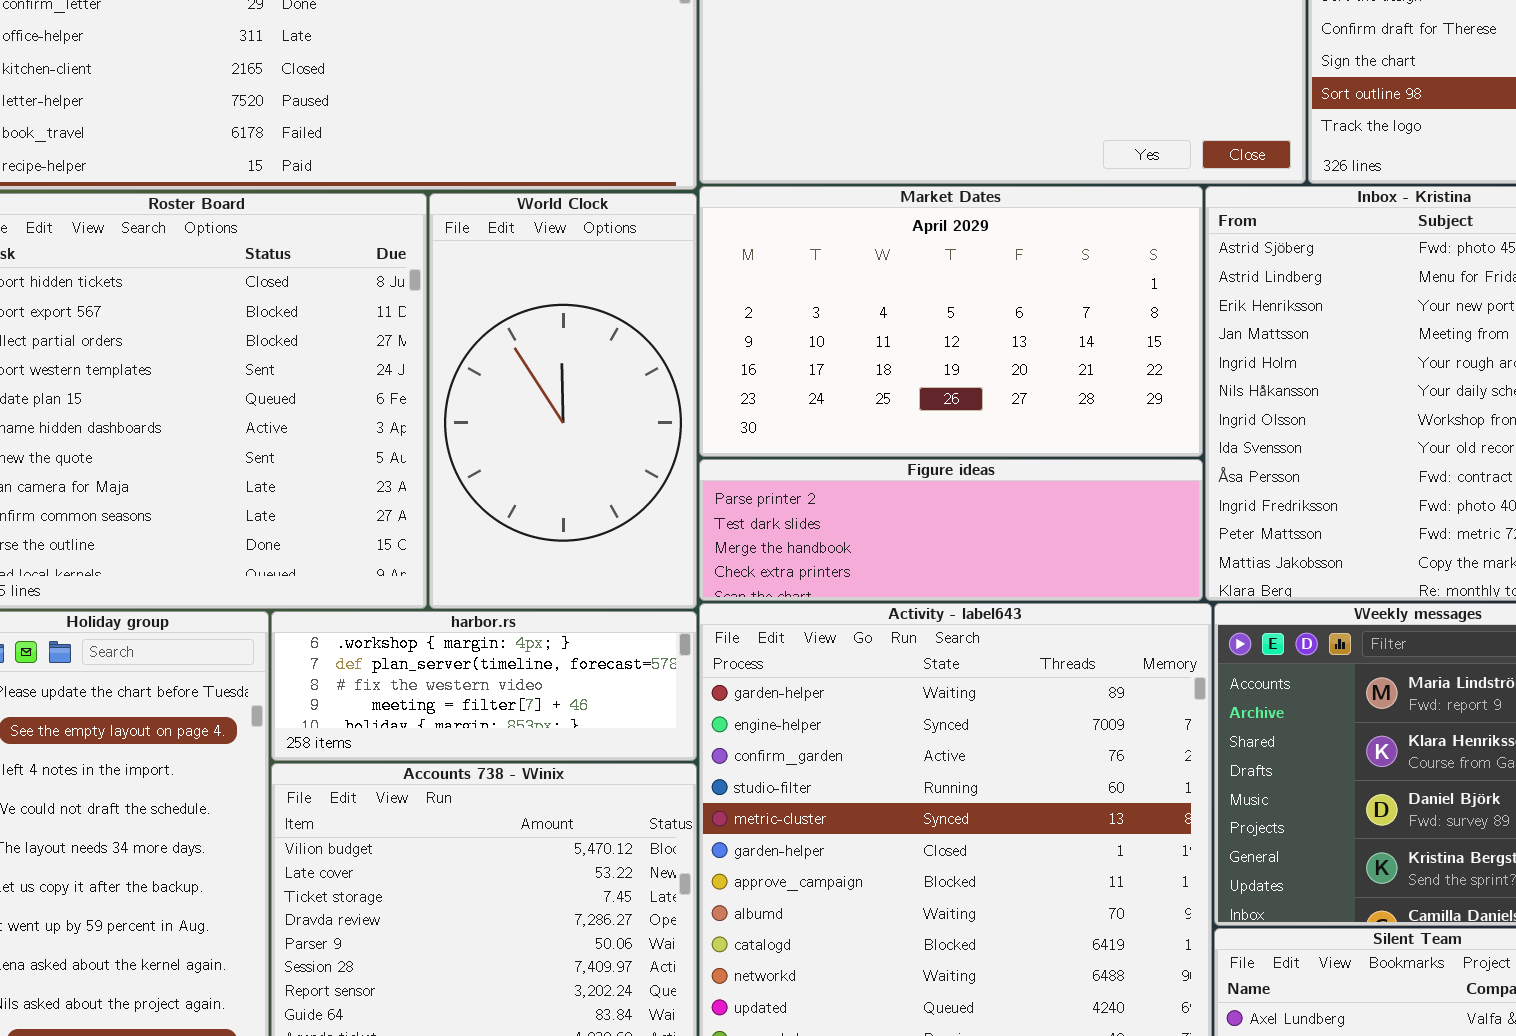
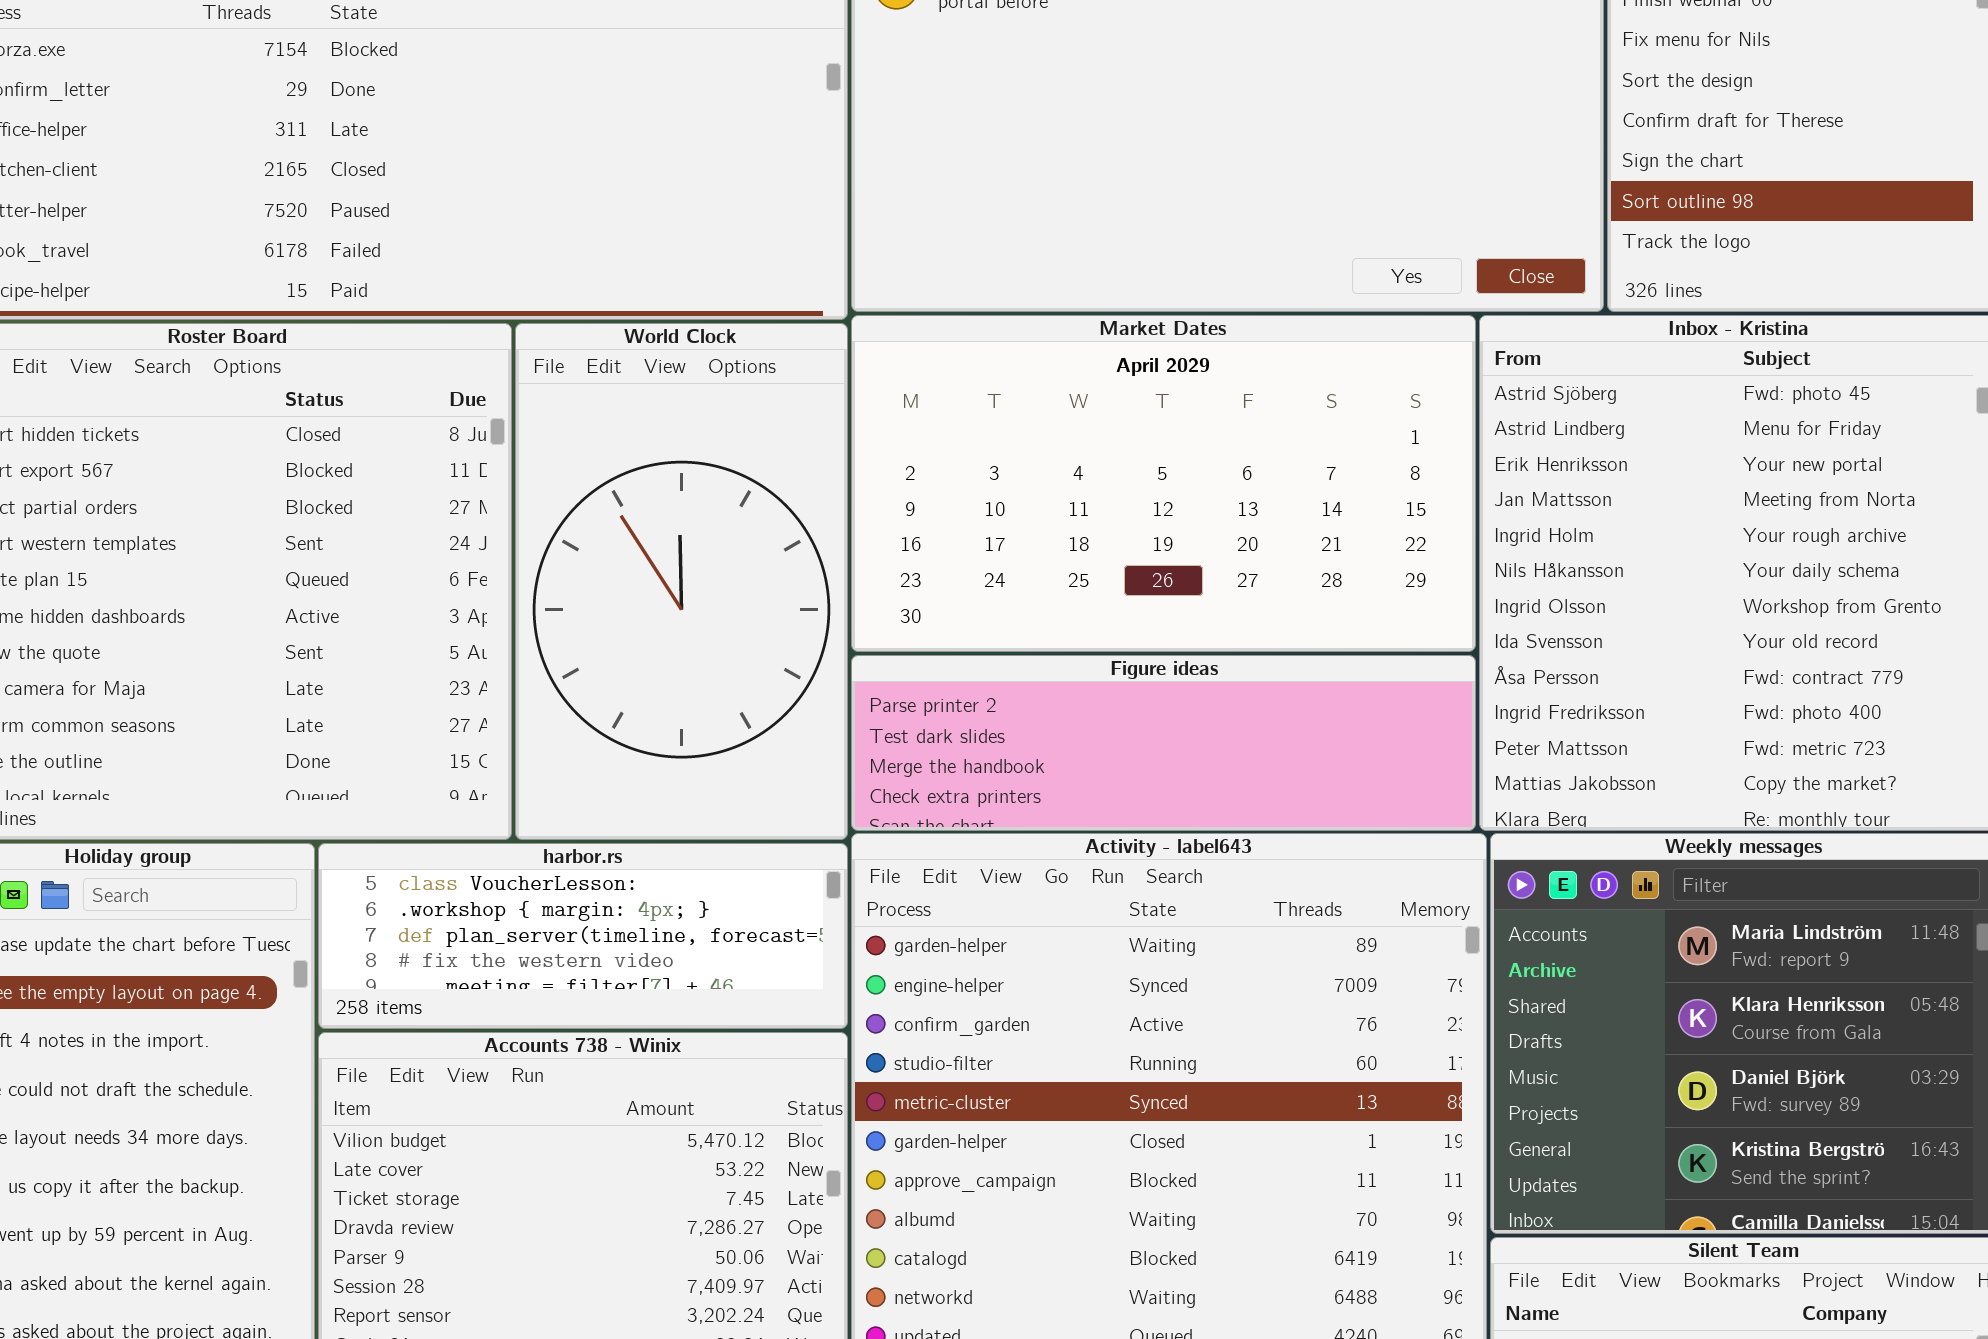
harbor.rs: [271,611,697,761] -> [318,843,848,1029], scrolled up 1 row

